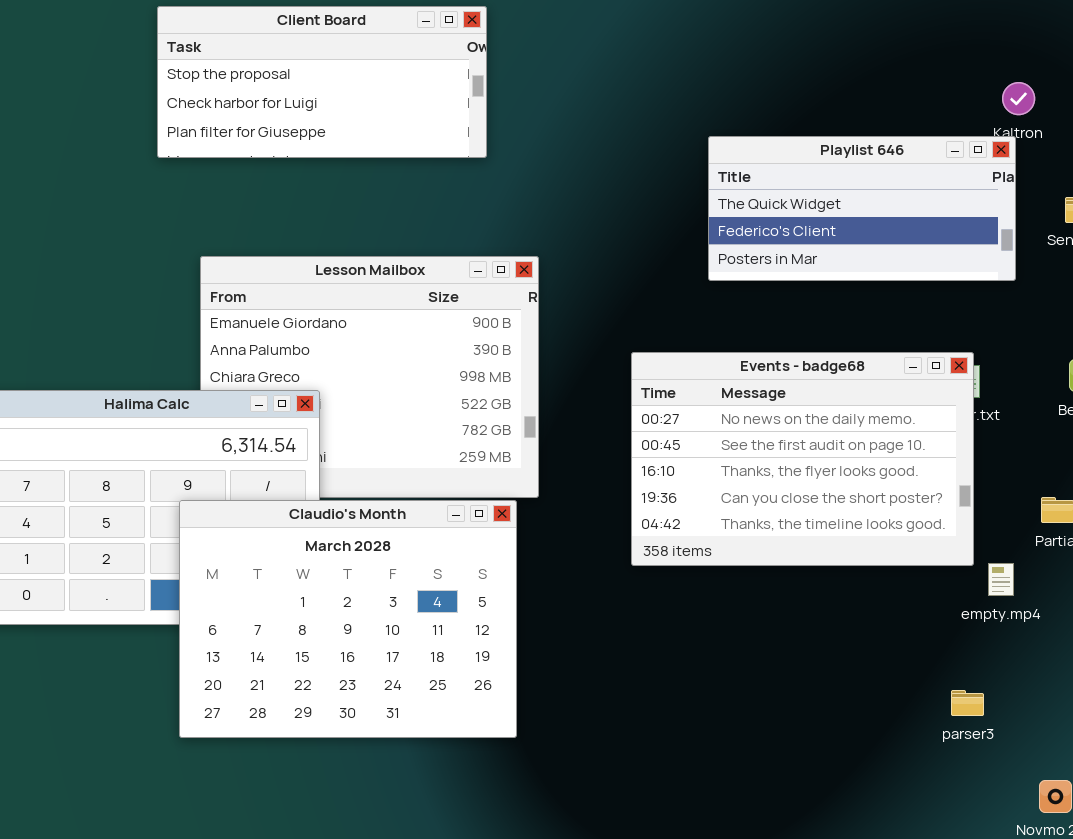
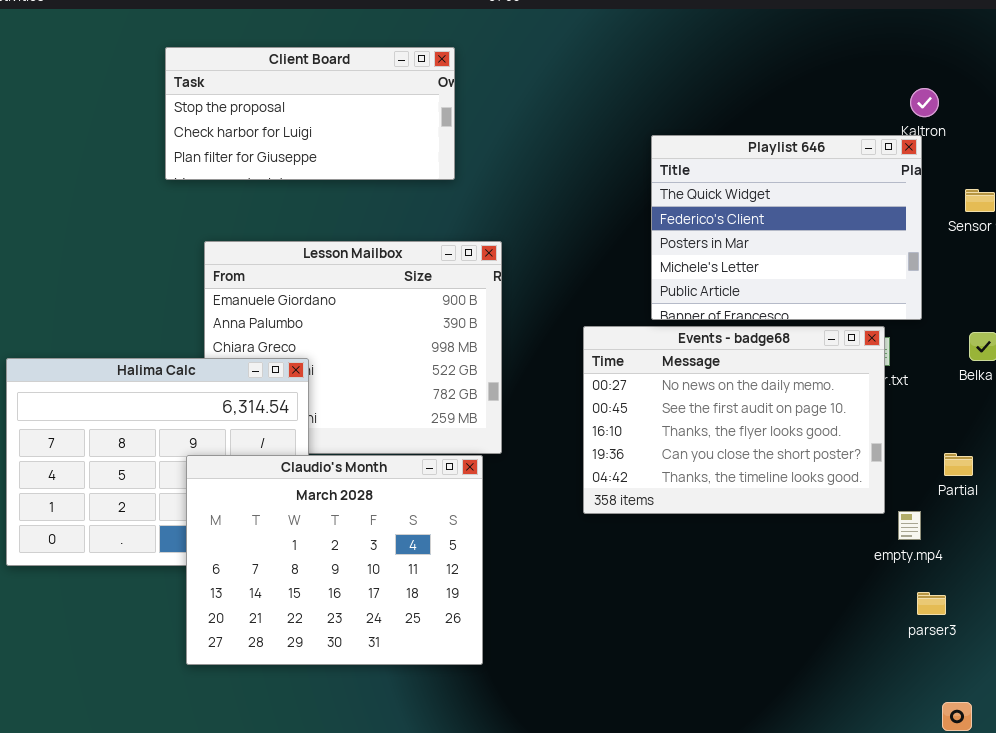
Client Board: [157,6,487,158] -> [165,47,455,180], moved
Playlist 646: [708,136,1016,281] -> [651,135,922,320], resized
parser3: [951,690,984,716] -> [917,592,946,615], moved

